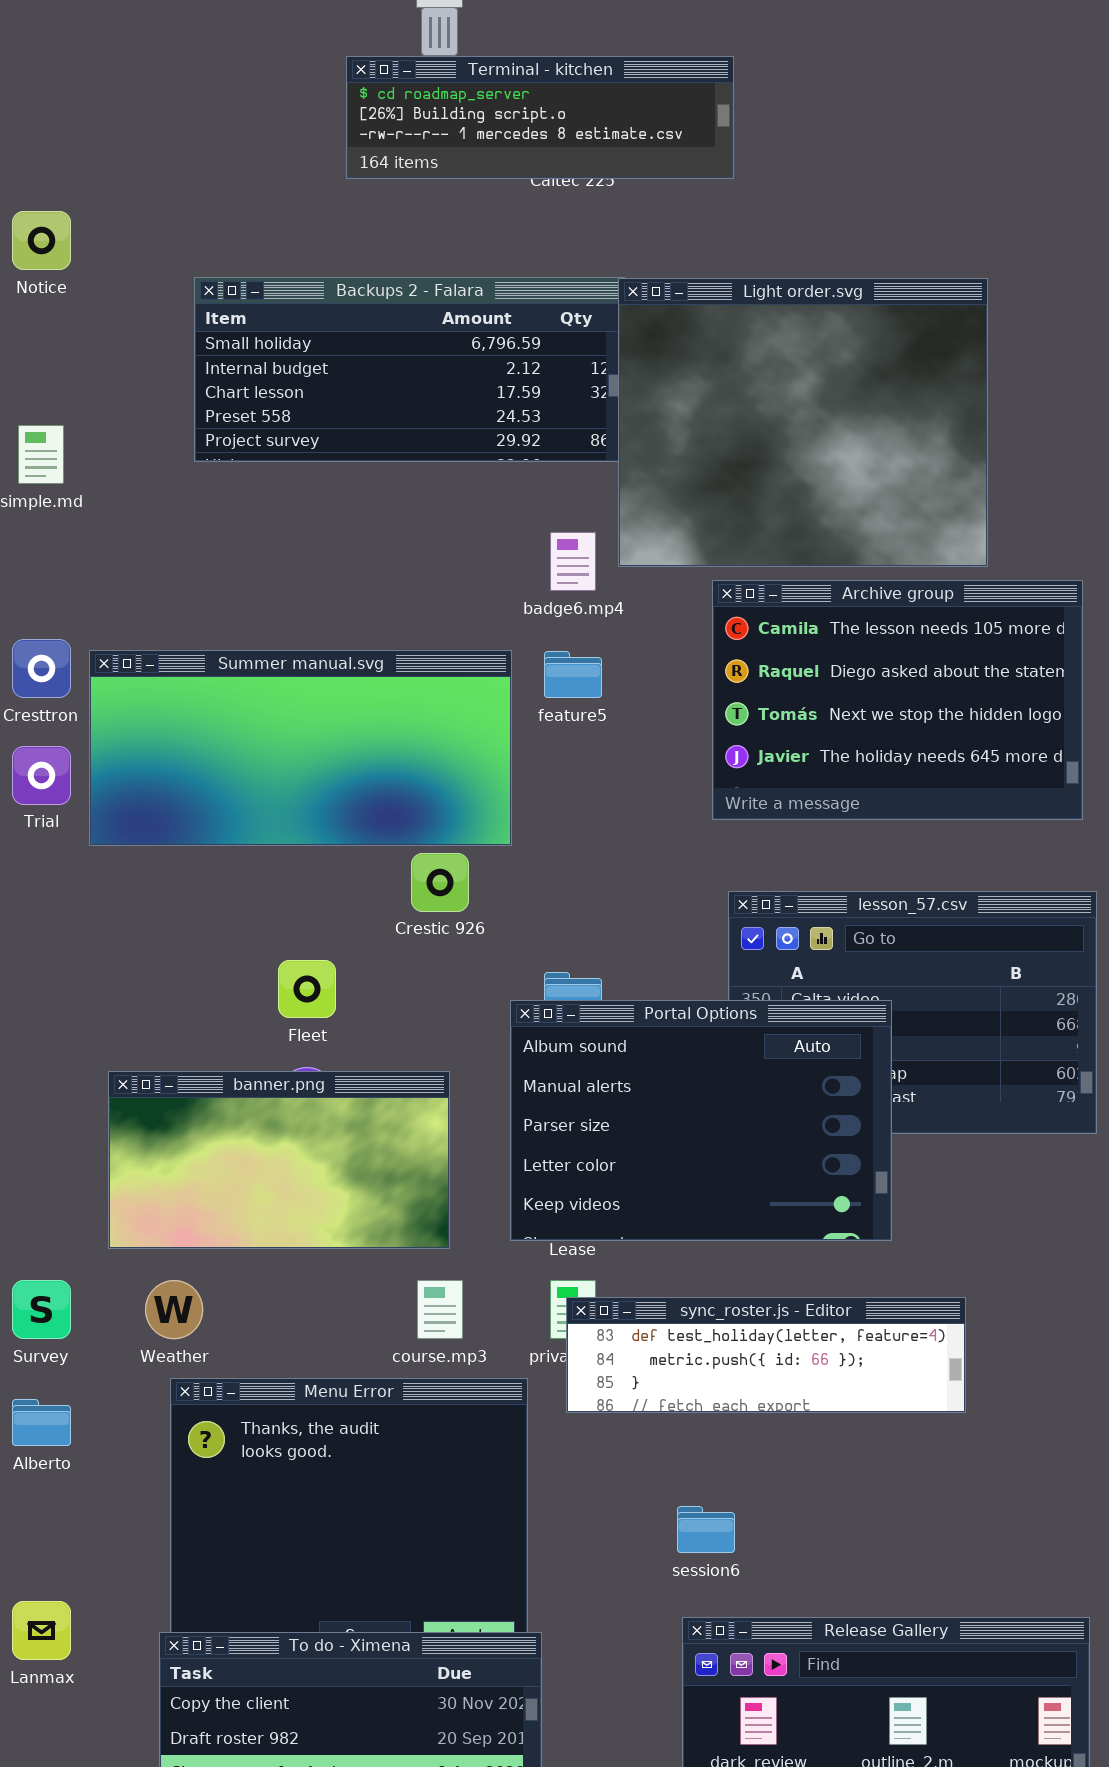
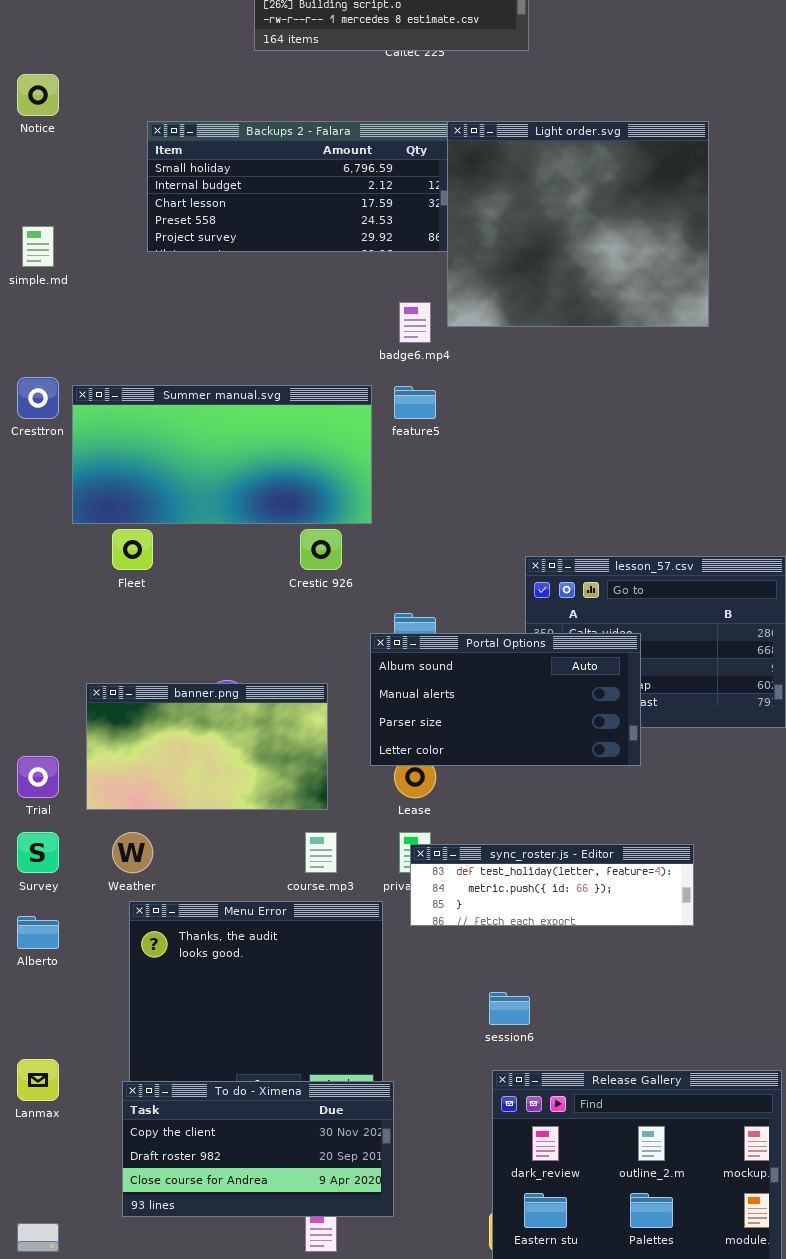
Archive group: [712,580,1083,820] -> none, closed
Trial: [12,746,71,805] -> [17,756,59,798], moved
Fleet: [278,960,336,1018] -> [112,529,153,570], moved
Portal Options: [510,1000,892,1241] -> [370,633,641,766], resized

